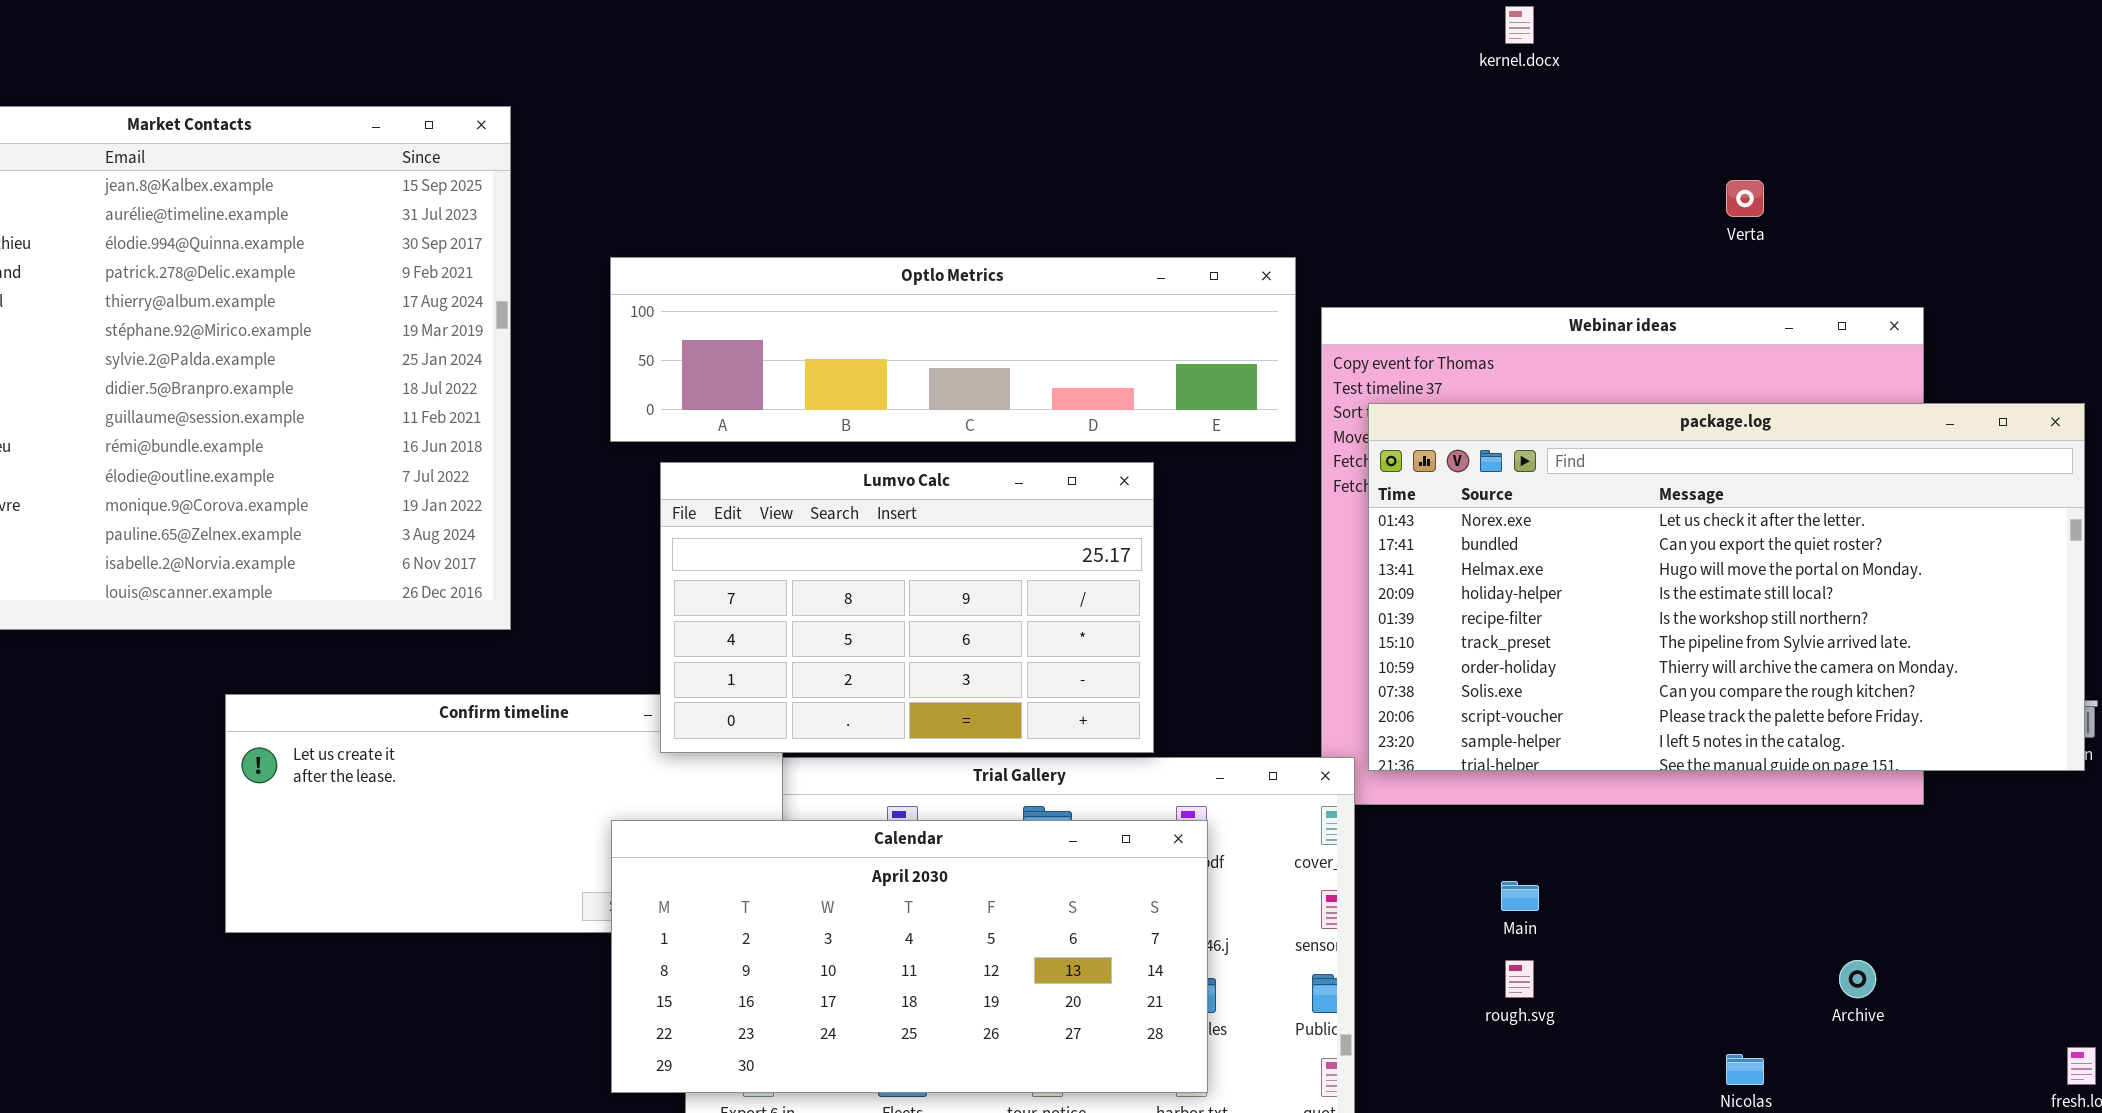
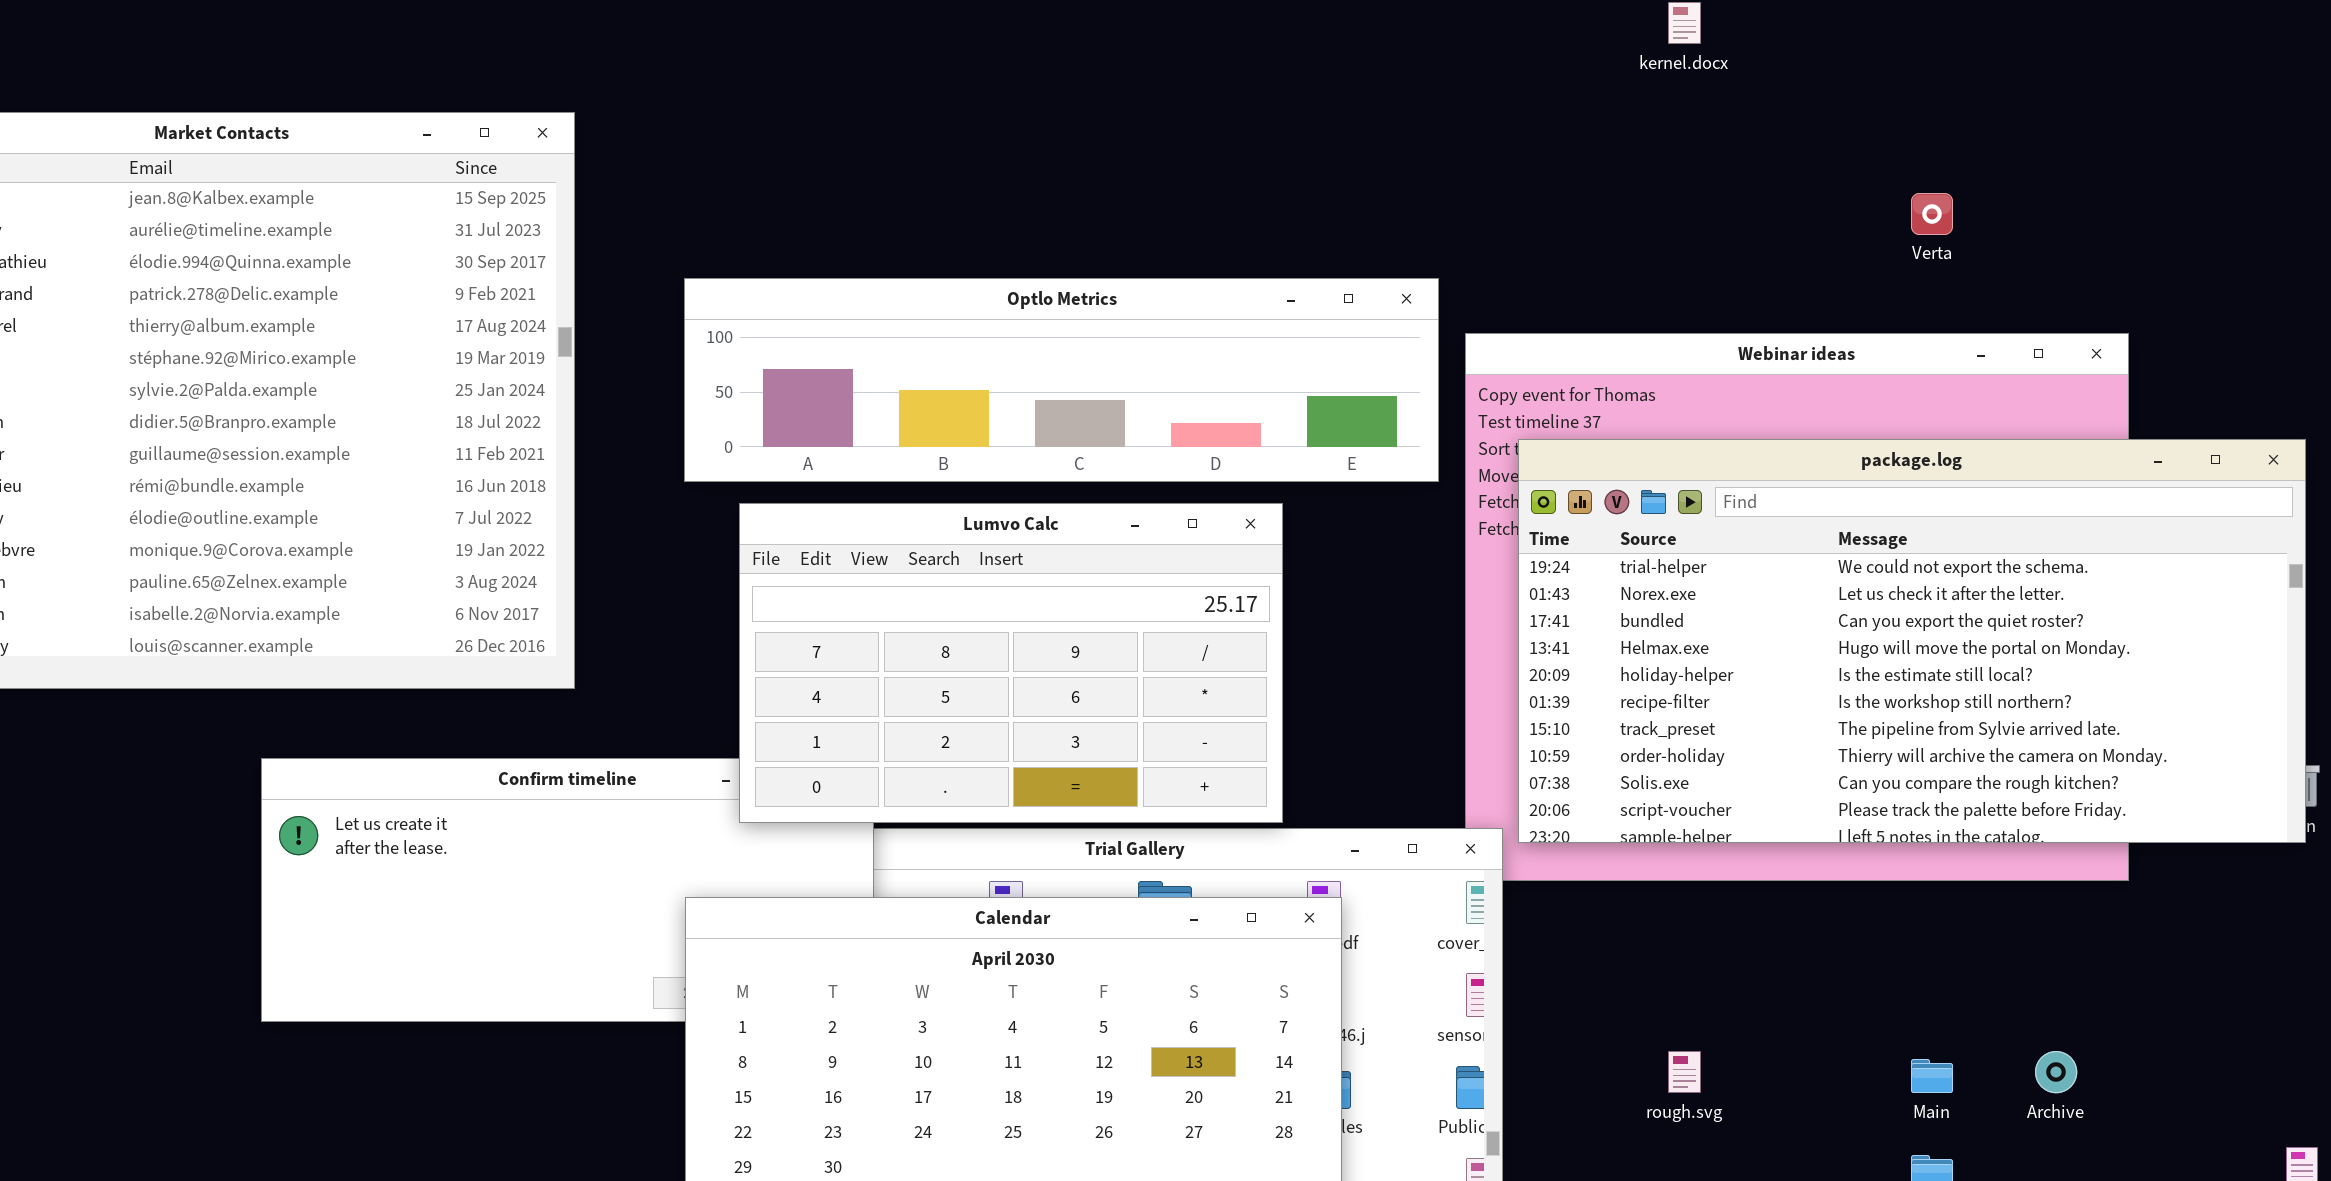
package.log: [1368,403,2085,771] -> [1518,439,2306,843], scrolled up 1 row
Main: [1501,881,1539,911] -> [1911,1059,1953,1093], moved

